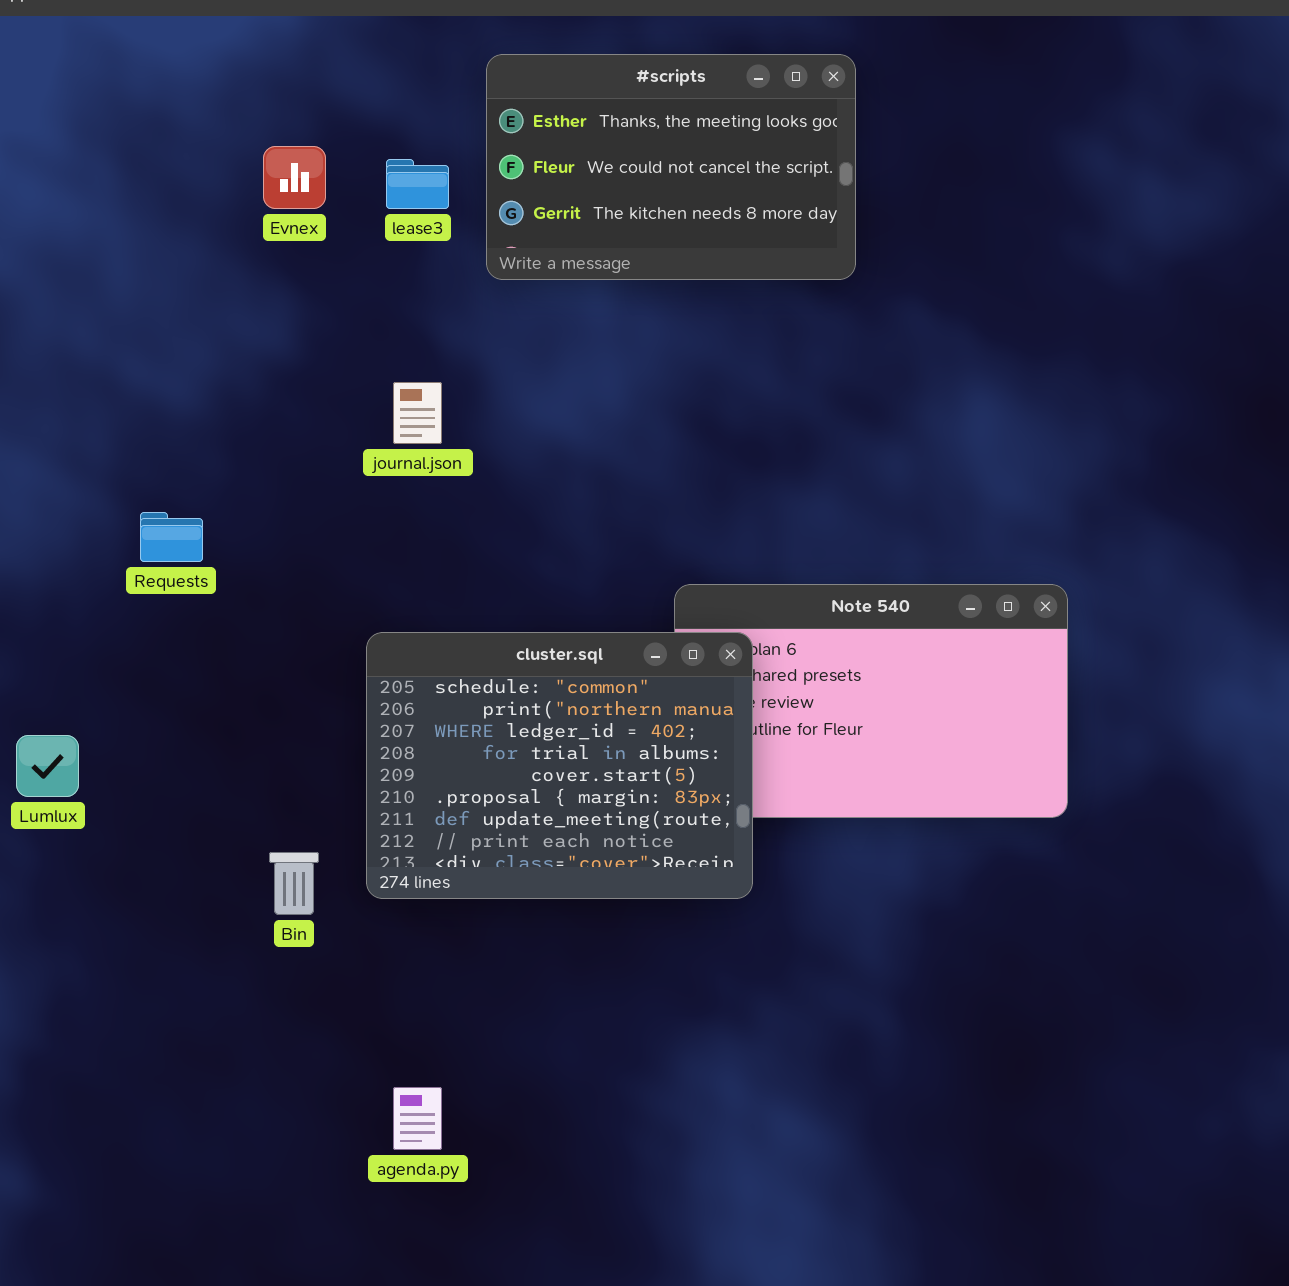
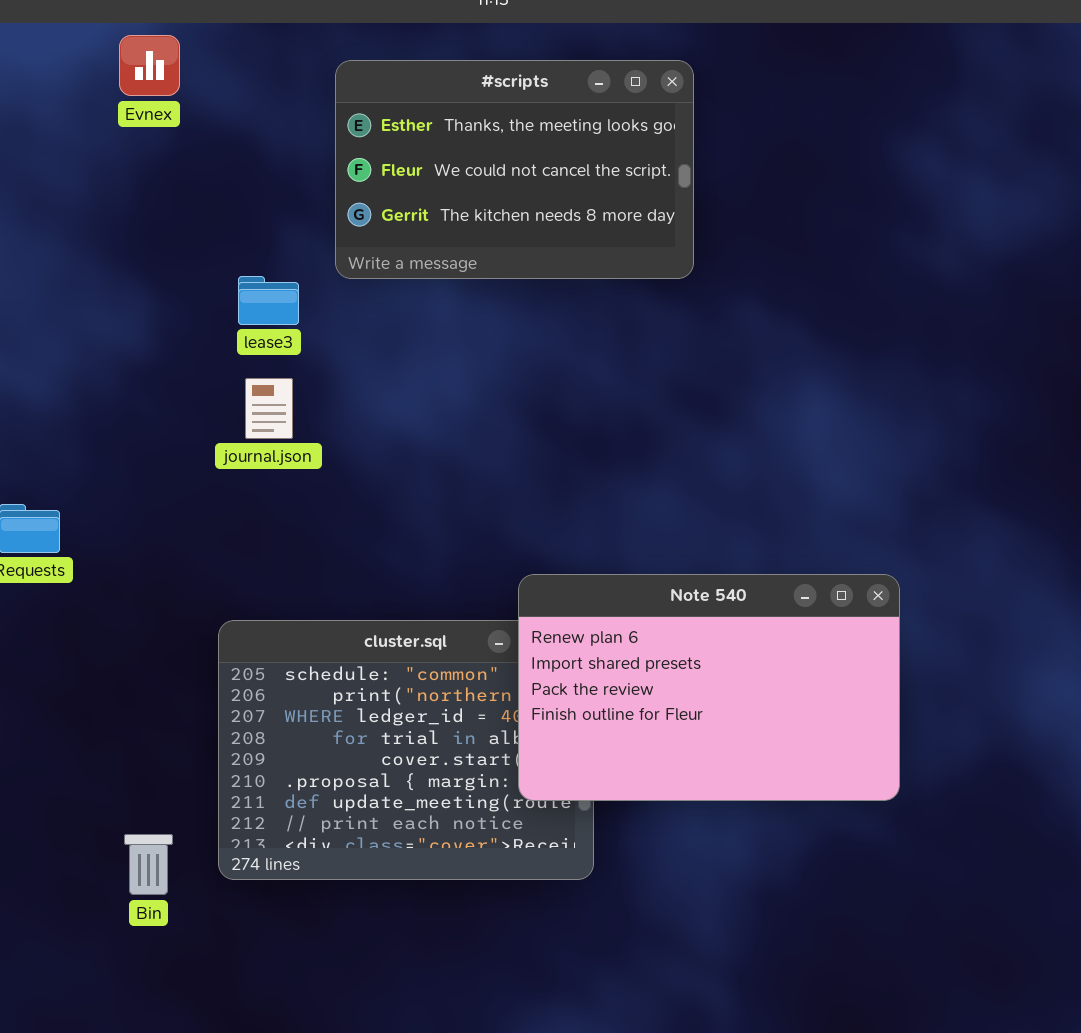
Evnex: [263,146,326,209] -> [119,35,180,96], moved
lease3: [386,159,449,209] -> [238,276,299,325], moved
Note 540: [674,584,1068,818] -> [518,574,900,801], raised

